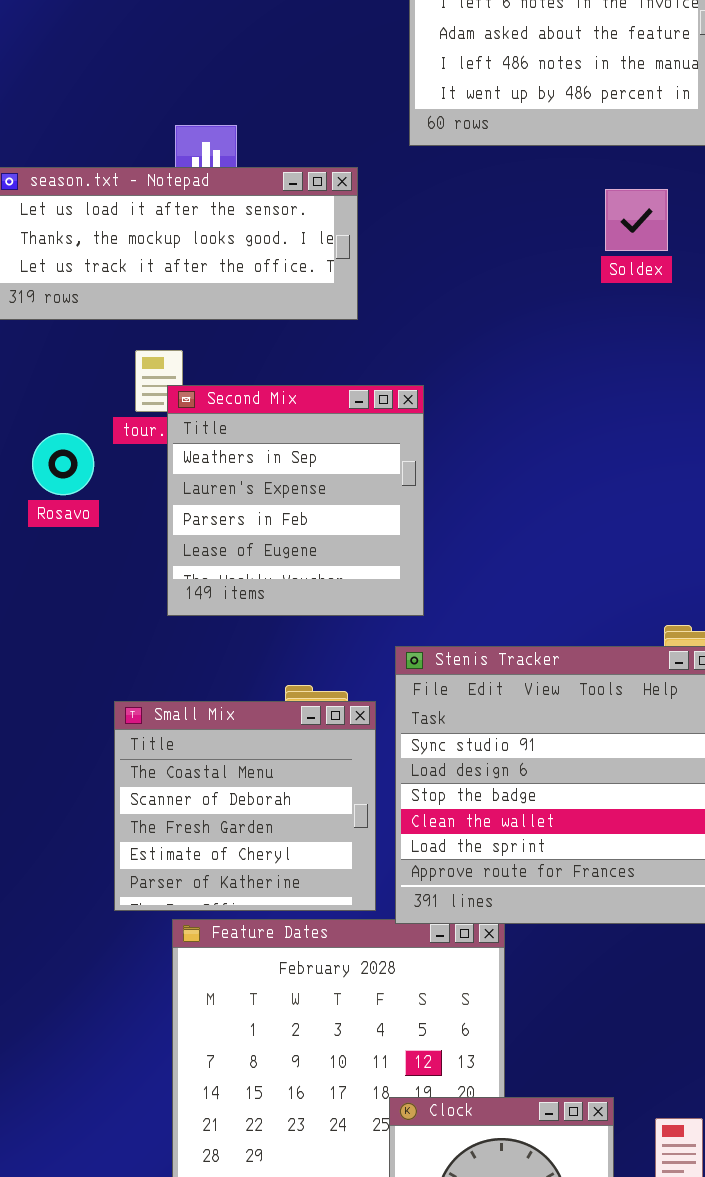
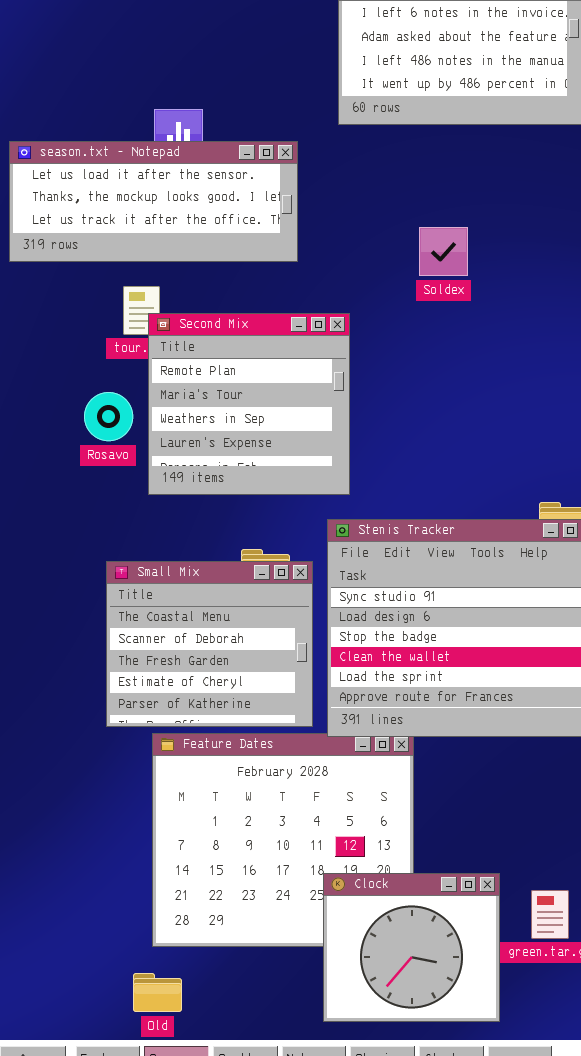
Soldex: [605,189,668,251] -> [419,227,468,276], moved
Second Mix: [167,385,424,616] -> [148,313,350,495], scrolled up 2 rows
Rosavo: [32,433,94,495] -> [84,392,133,441], moved

